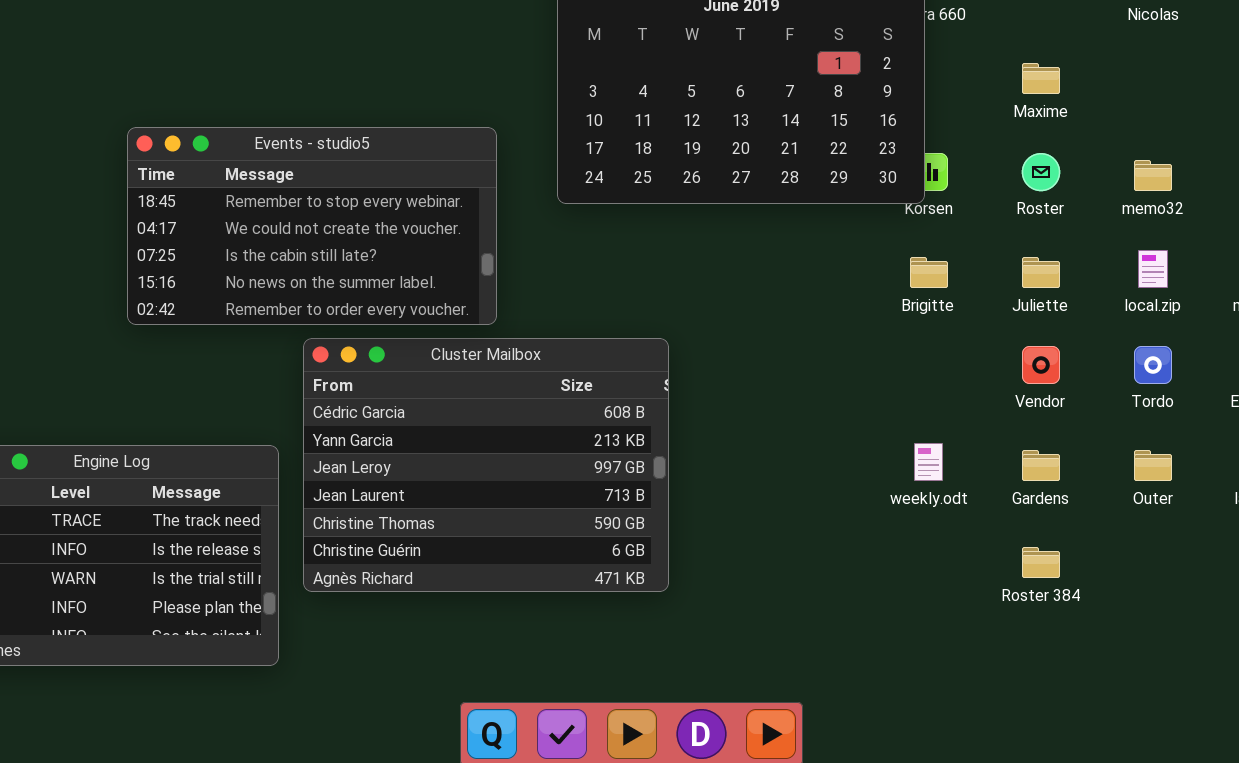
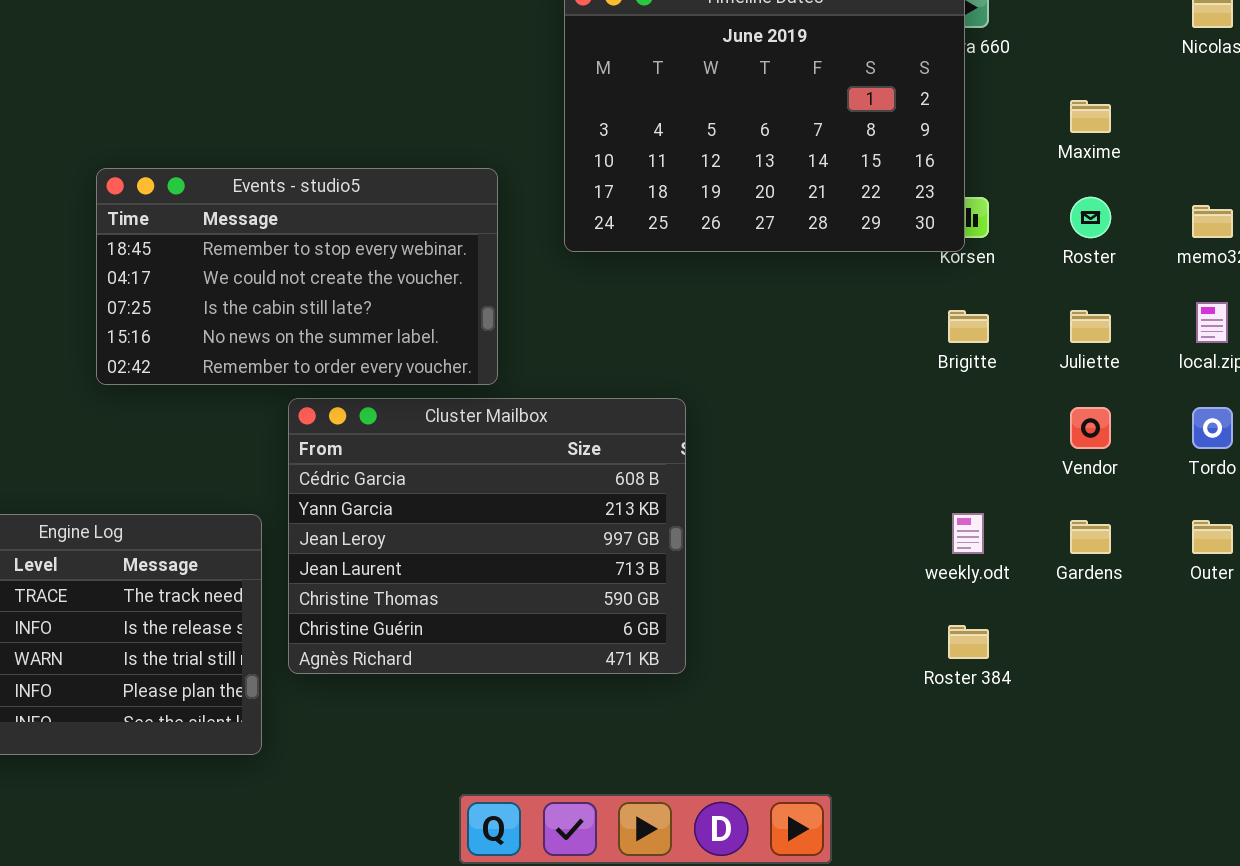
Roster 384: [1022,547,1060,578] -> [948,625,989,659], moved

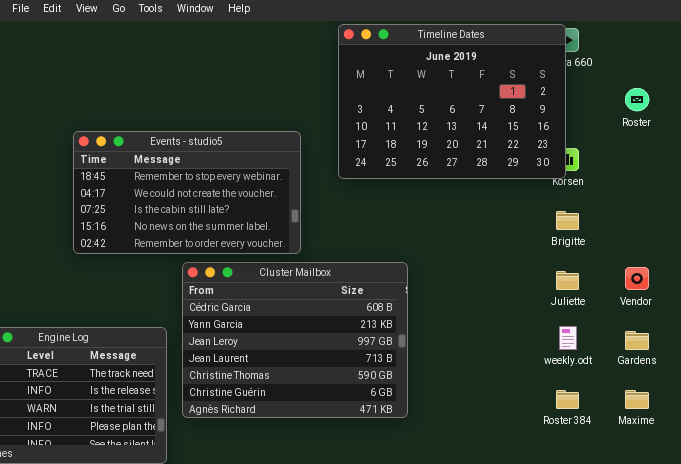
Maxime: [1070,100,1111,133] -> [625,390,649,409], moved
Roster: [1070,197,1111,238] -> [625,88,649,111], moved
Juliette: [1070,310,1111,343] -> [556,271,579,290], moved

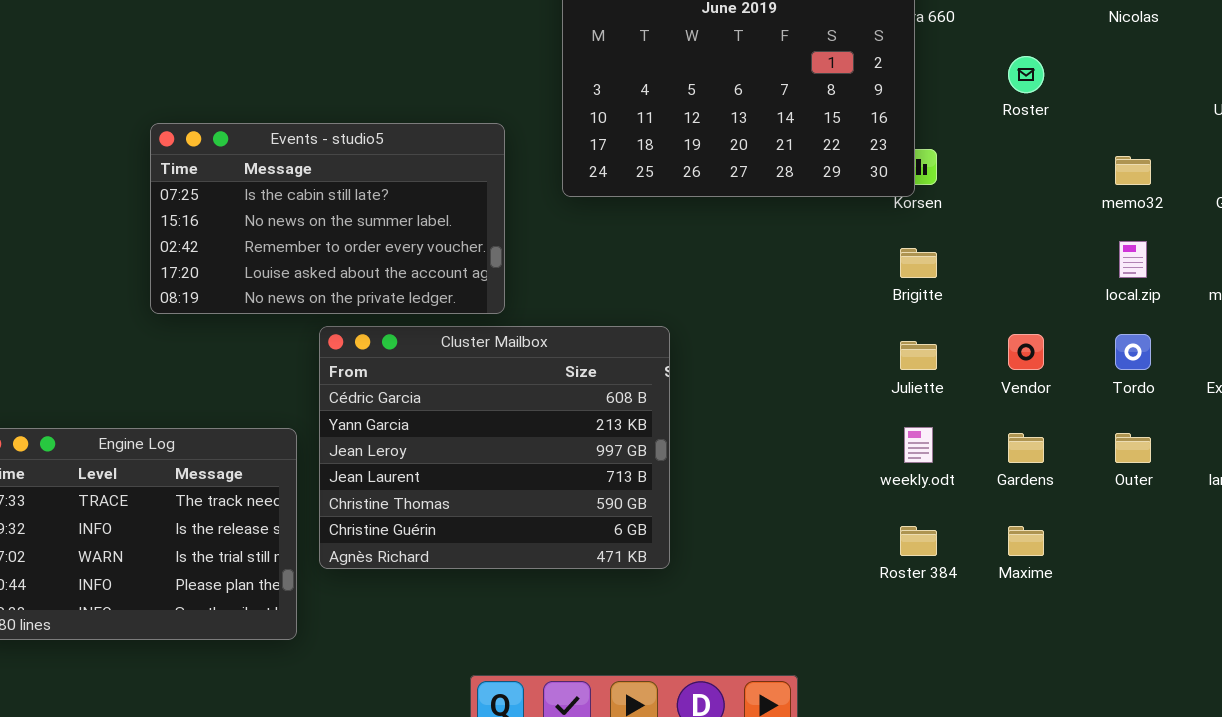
Events - studio5: [73,131,301,254] -> [150,123,505,314], scrolled down 2 rows

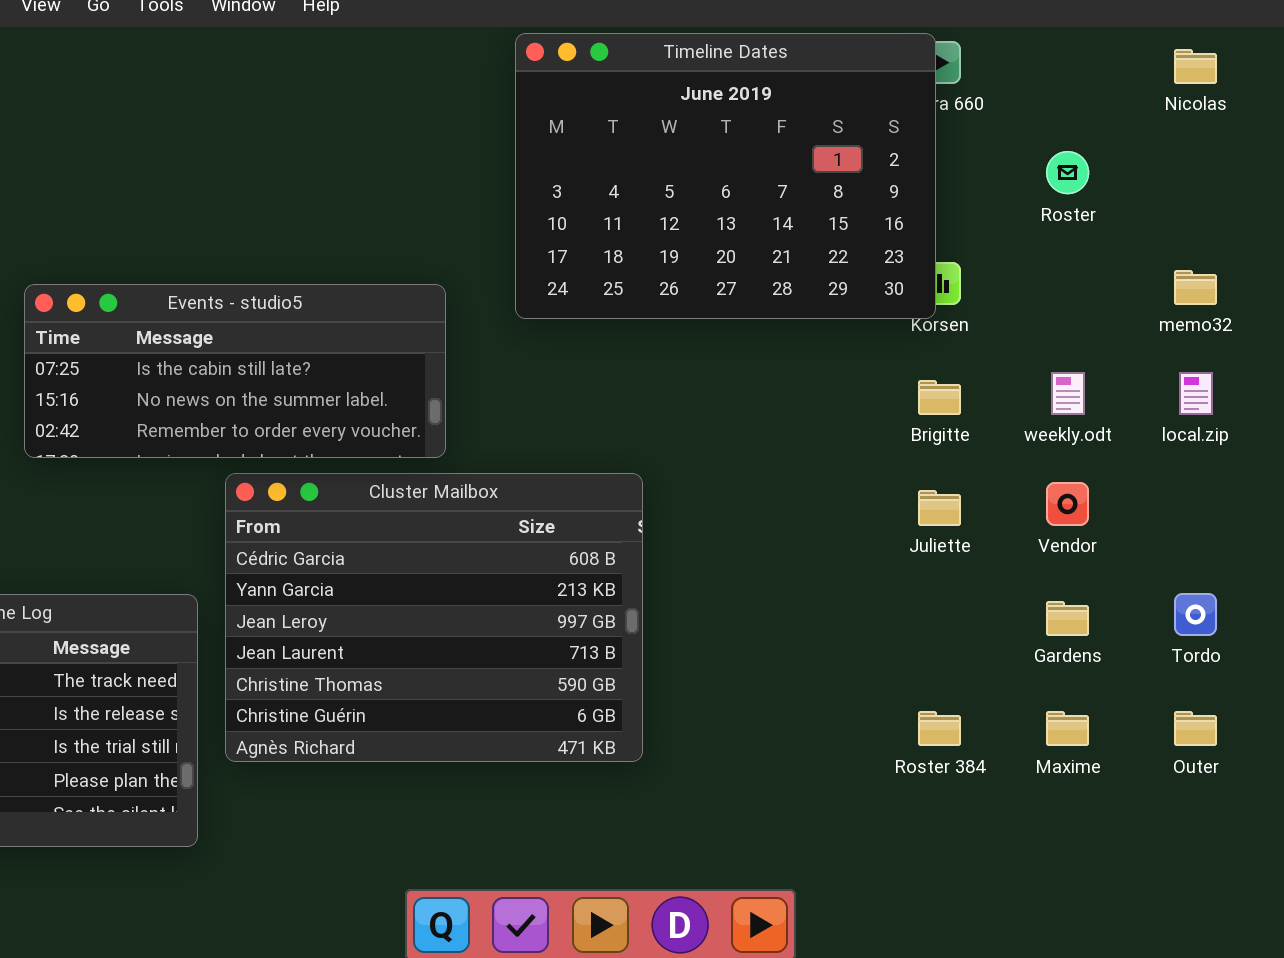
Events - studio5: [150,123,505,314] -> [24,284,446,458], resized
Tordo: [1115,334,1151,370] -> [1174,593,1217,636], moved
weekly.odt: [904,427,933,463] -> [1051,372,1085,415], moved
Outer: [1115,433,1151,463] -> [1174,711,1217,746], moved

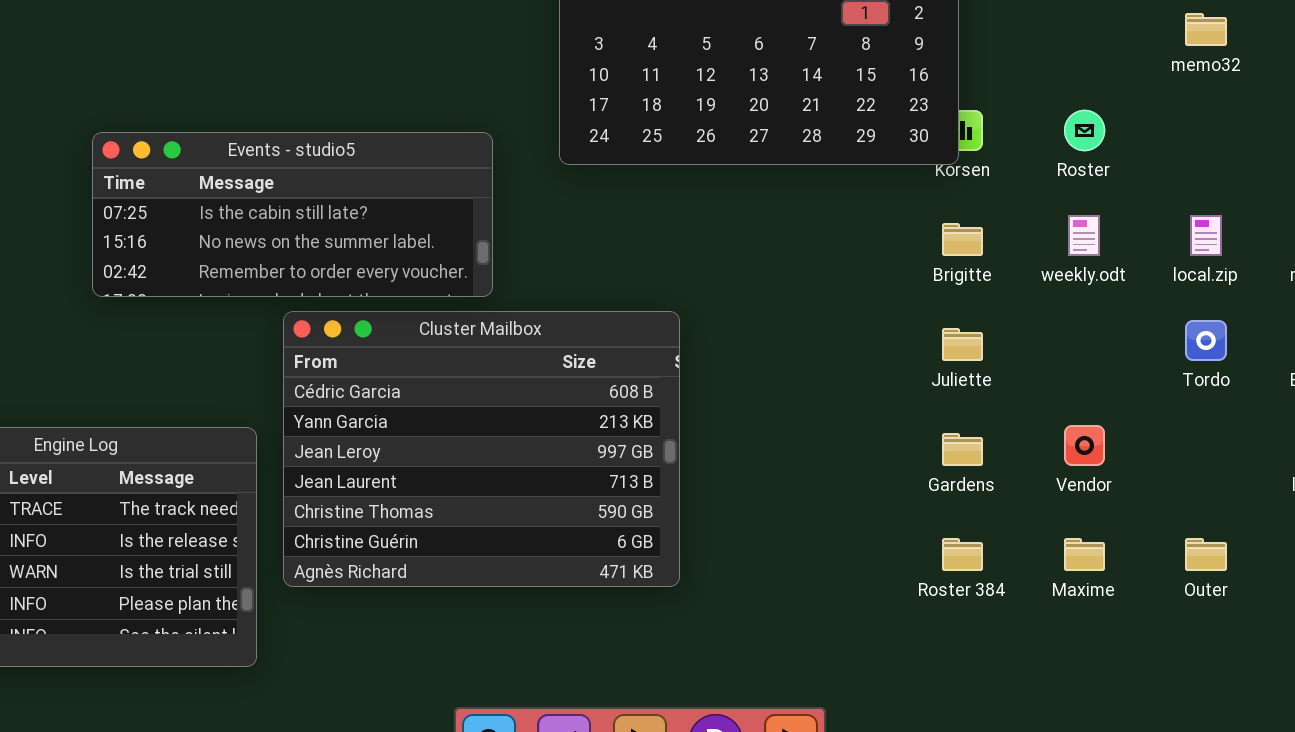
Roster: [1046,151,1089,194] -> [1064,110,1105,151], moved
memo32: [1174,270,1217,305] -> [1185,13,1227,46], moved
Vendor: [1046,482,1089,526] -> [1064,425,1105,466], moved
Tordo: [1174,593,1217,636] -> [1185,320,1227,361], moved
Gardens: [1046,601,1089,636] -> [942,433,983,466], moved

